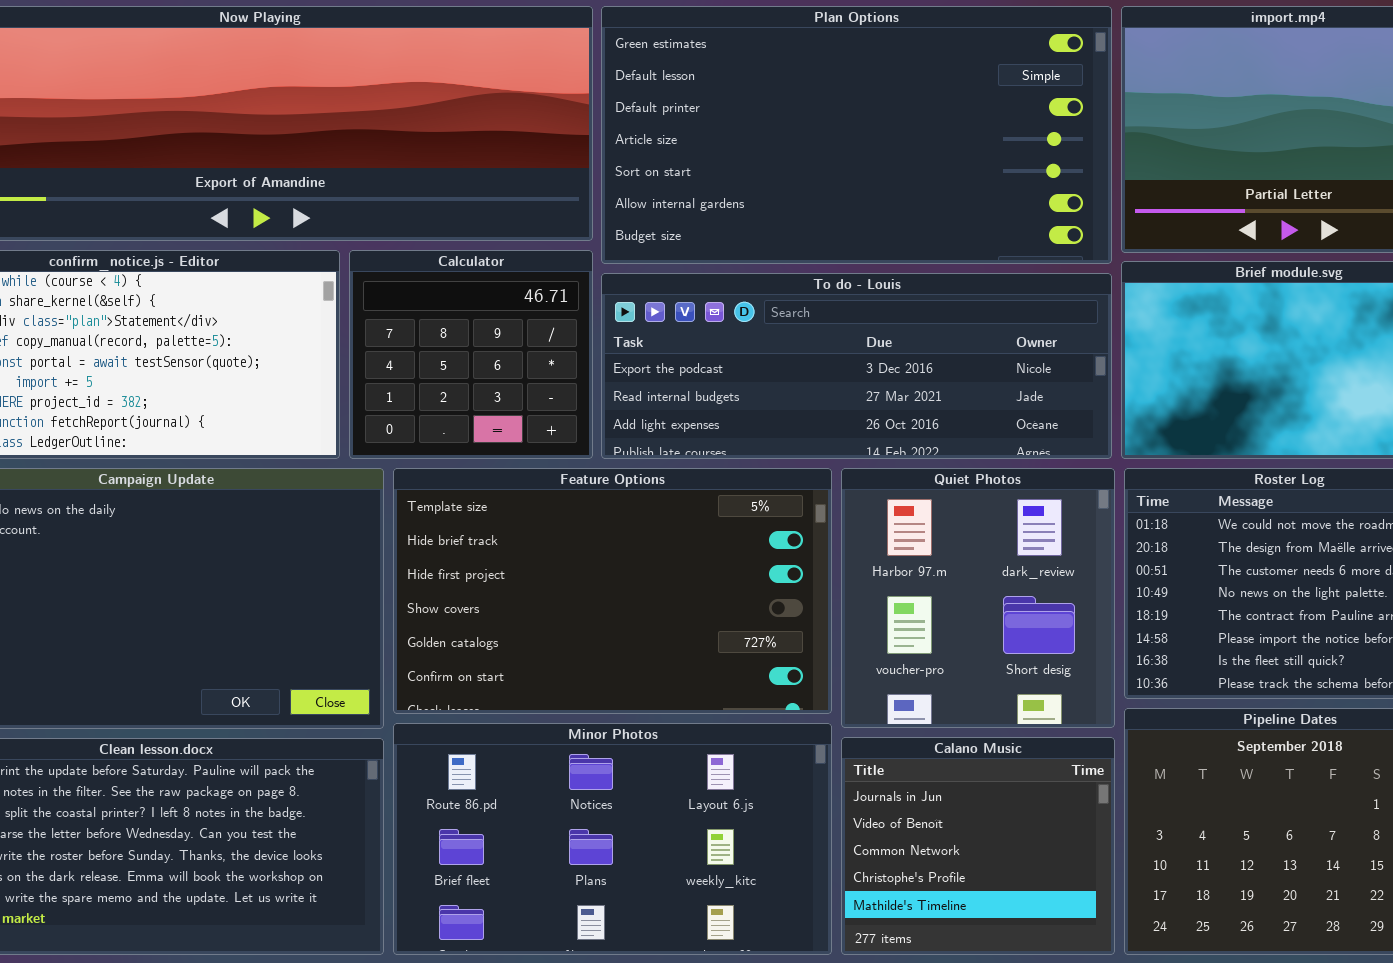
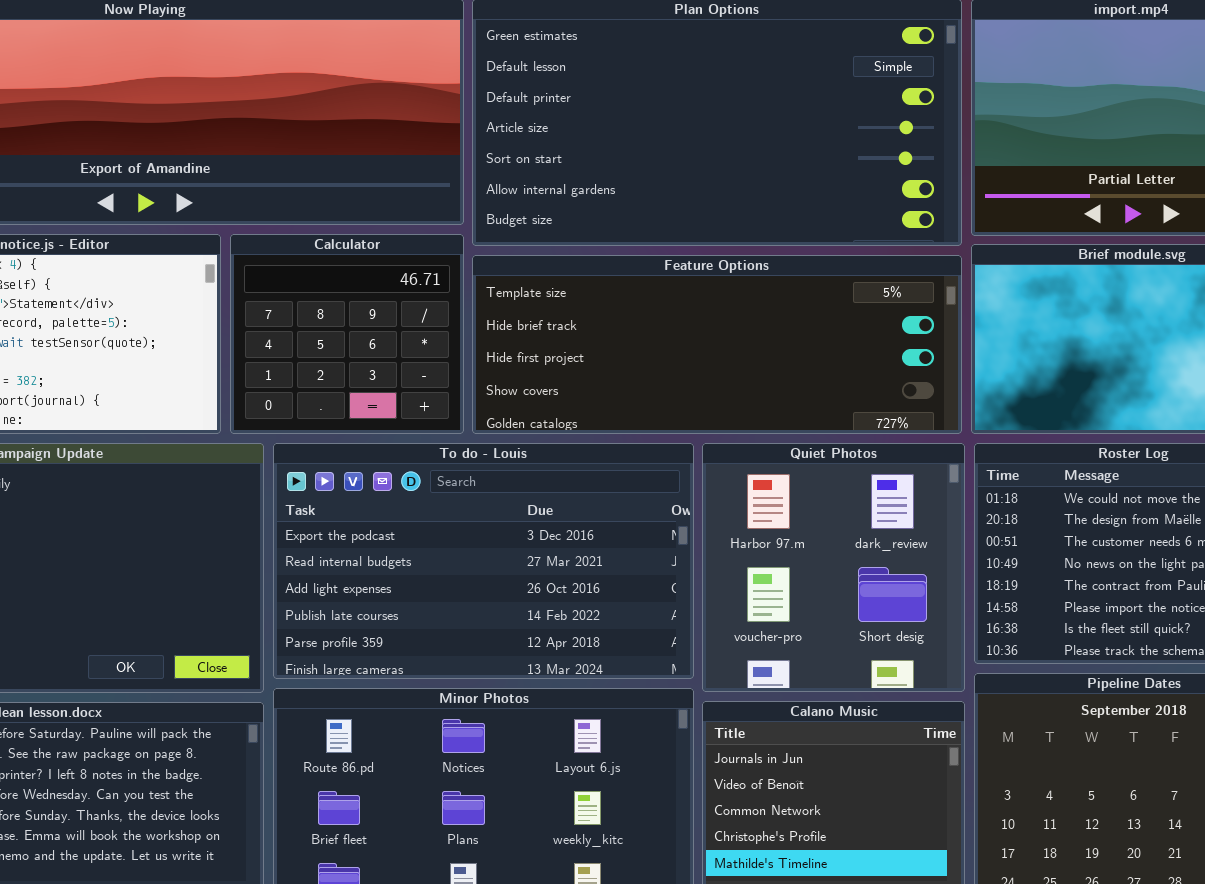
To do - Louis: [601,273,1112,459] -> [273,443,694,679], moved, resized
Feature Options: [393,468,832,714] -> [472,255,962,434], moved, resized

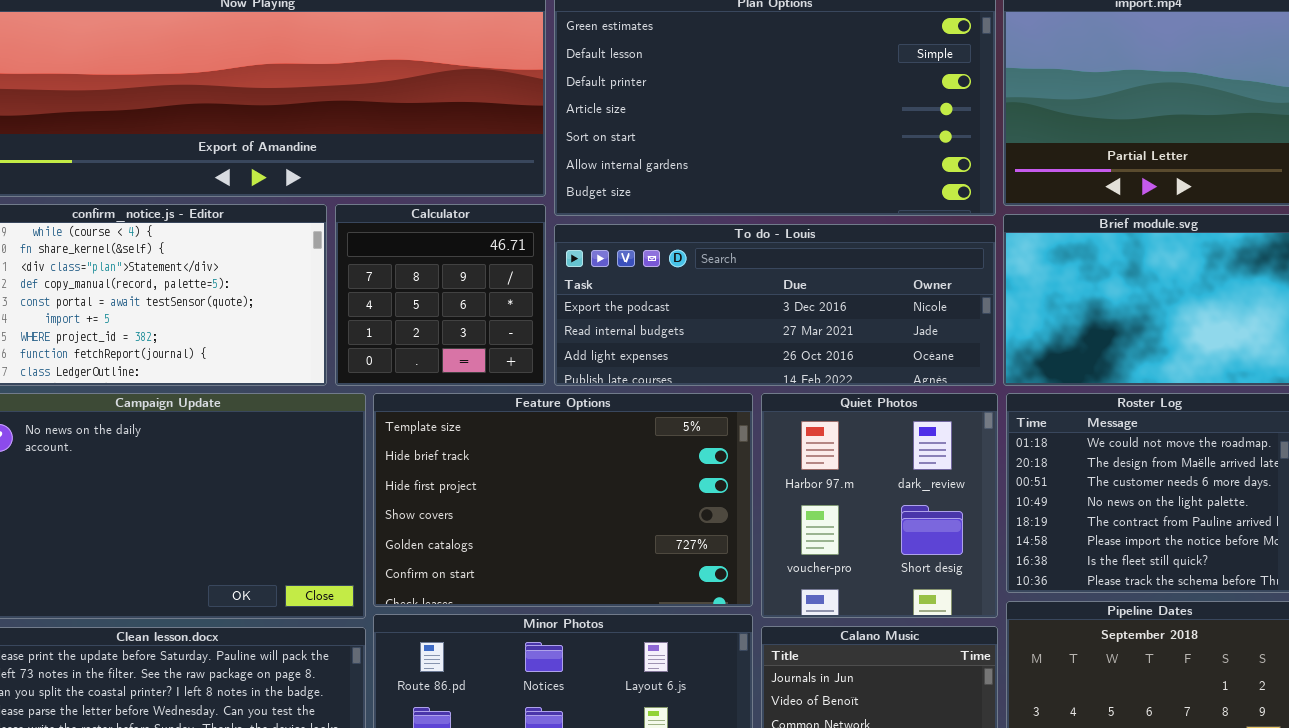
Feature Options: [472,255,962,434] -> [373,393,753,607], moved, resized
To do - Louis: [273,443,694,679] -> [554,224,996,386], moved, resized

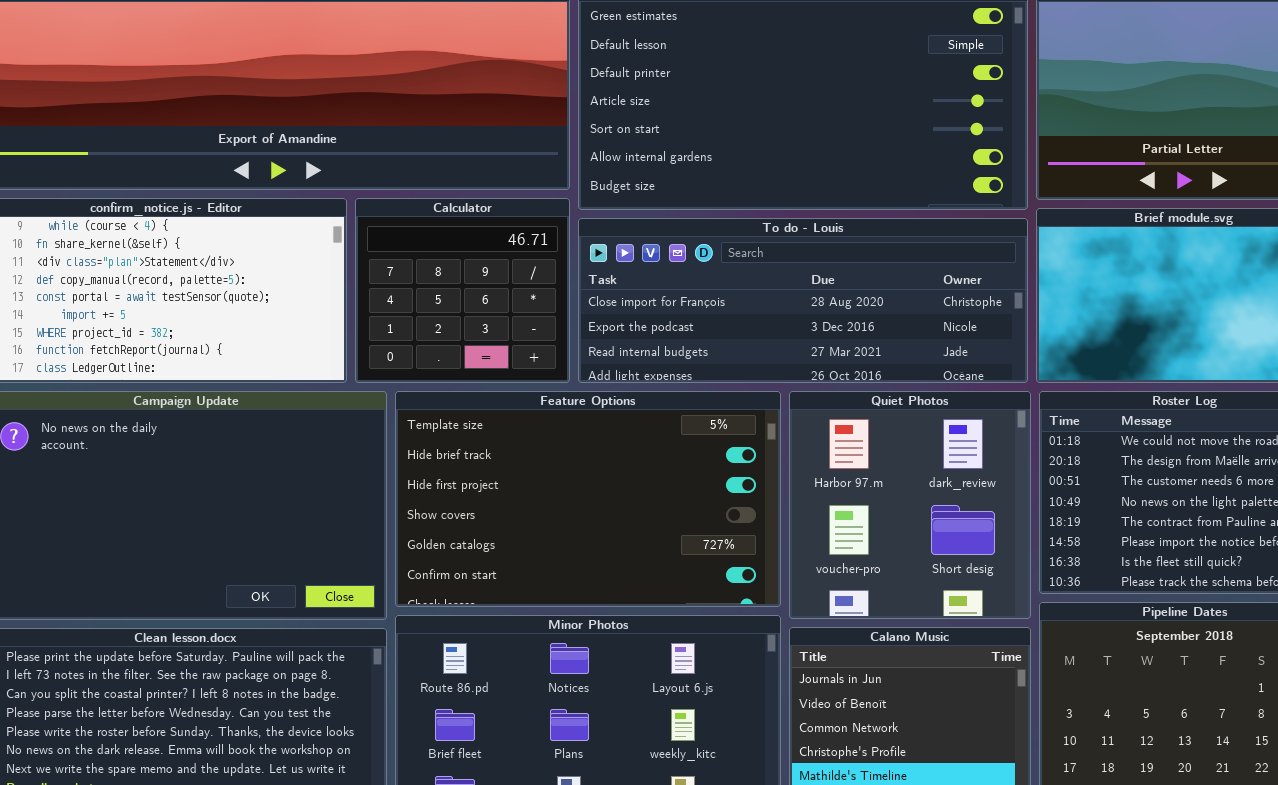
To do - Louis: [554,224,996,386] -> [578,218,1028,383], scrolled up 1 row

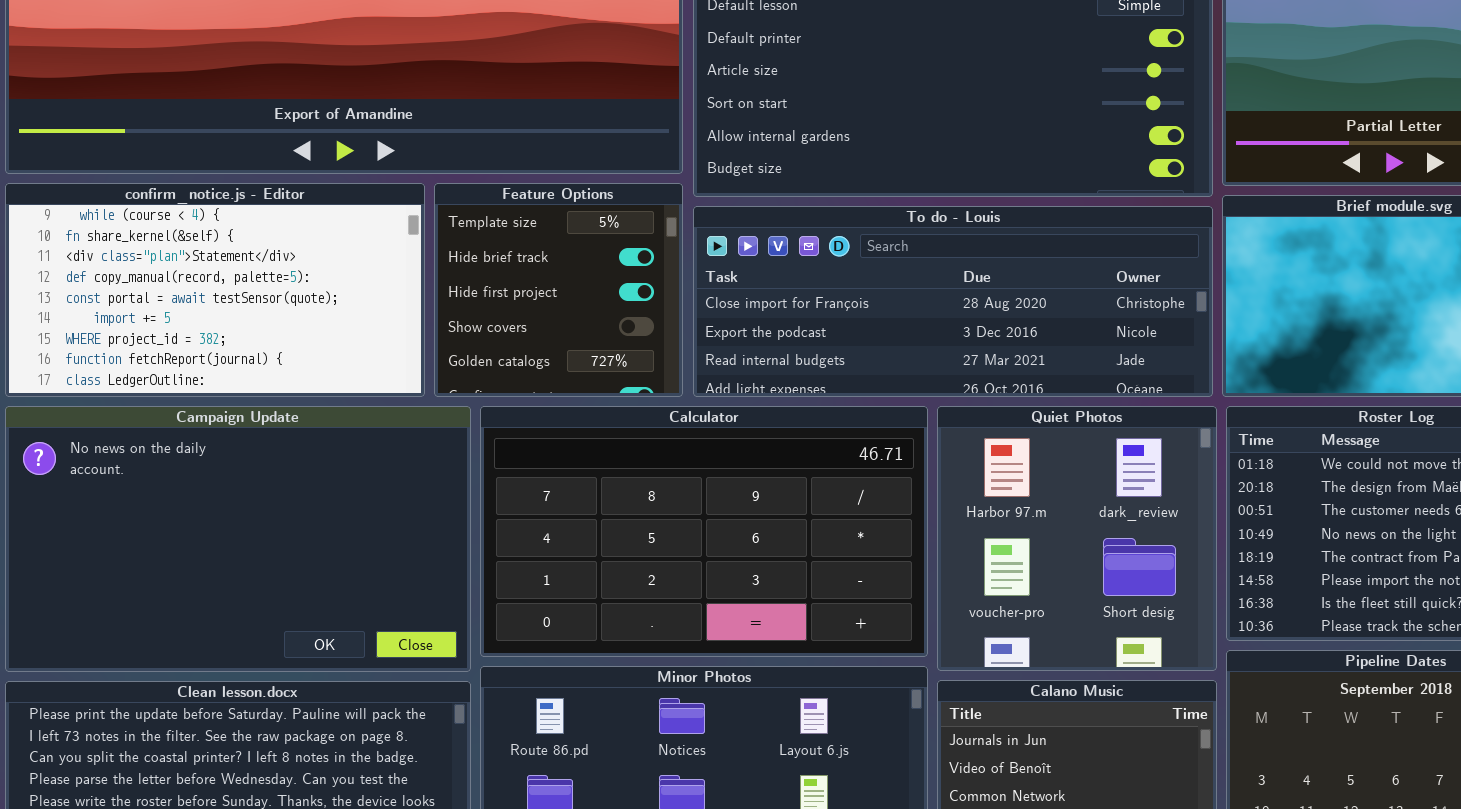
Calculator: [355,198,570,383] -> [480,406,928,657], moved, resized
Feature Options: [395,391,781,607] -> [434,183,683,397], moved, resized

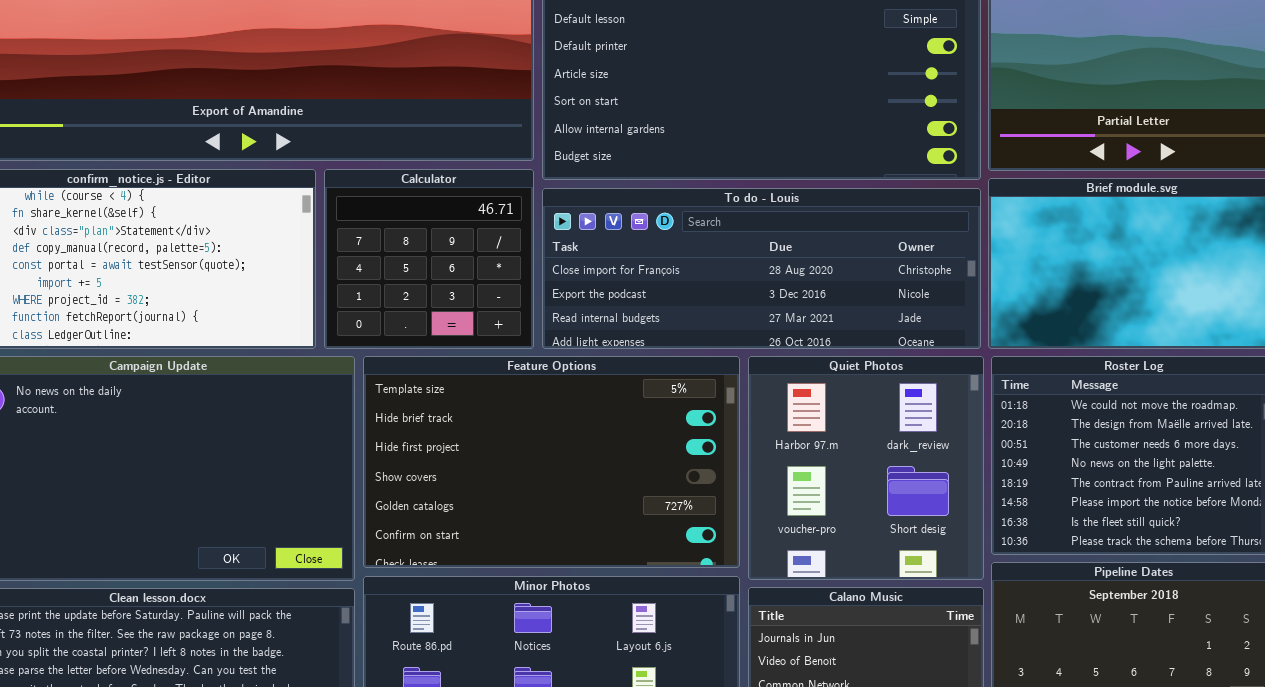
Feature Options: [434,183,683,397] -> [363,356,740,568], moved, resized
Calculator: [480,406,928,657] -> [324,169,534,349], moved, resized

